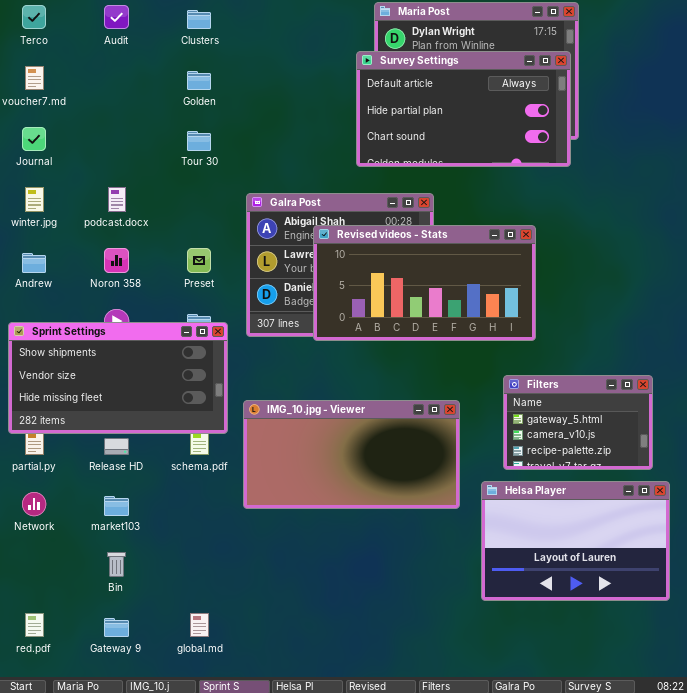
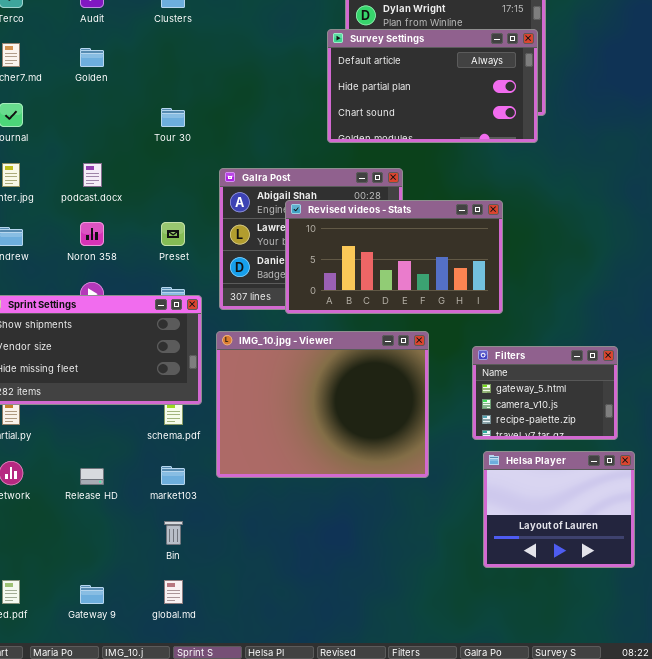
Golden: [187,71,211,90] -> [80,48,104,67], moved
IMG_10.jpg - Viewer: [243,400,460,509] -> [216,331,429,478], resized
Release HD: [104,438,129,455] -> [80,468,104,485], moved
Helsa Player: [481,481,670,601] -> [483,451,635,568], resized
market103: [104,496,129,516] -> [161,466,185,485], moved
Bin: [107,552,126,577] -> [164,521,183,545], moved

